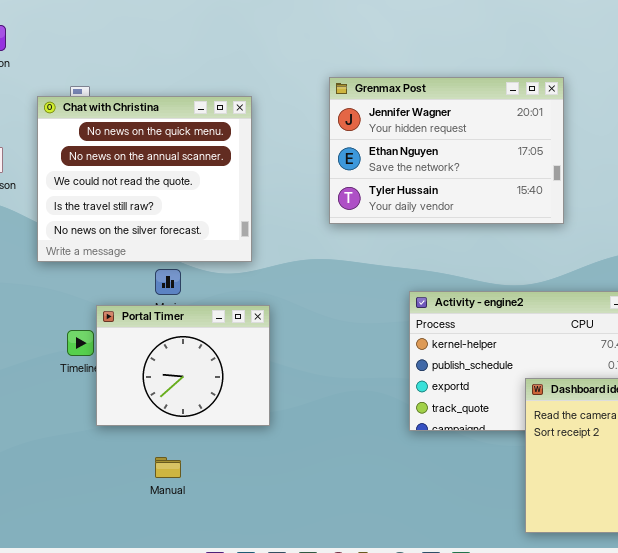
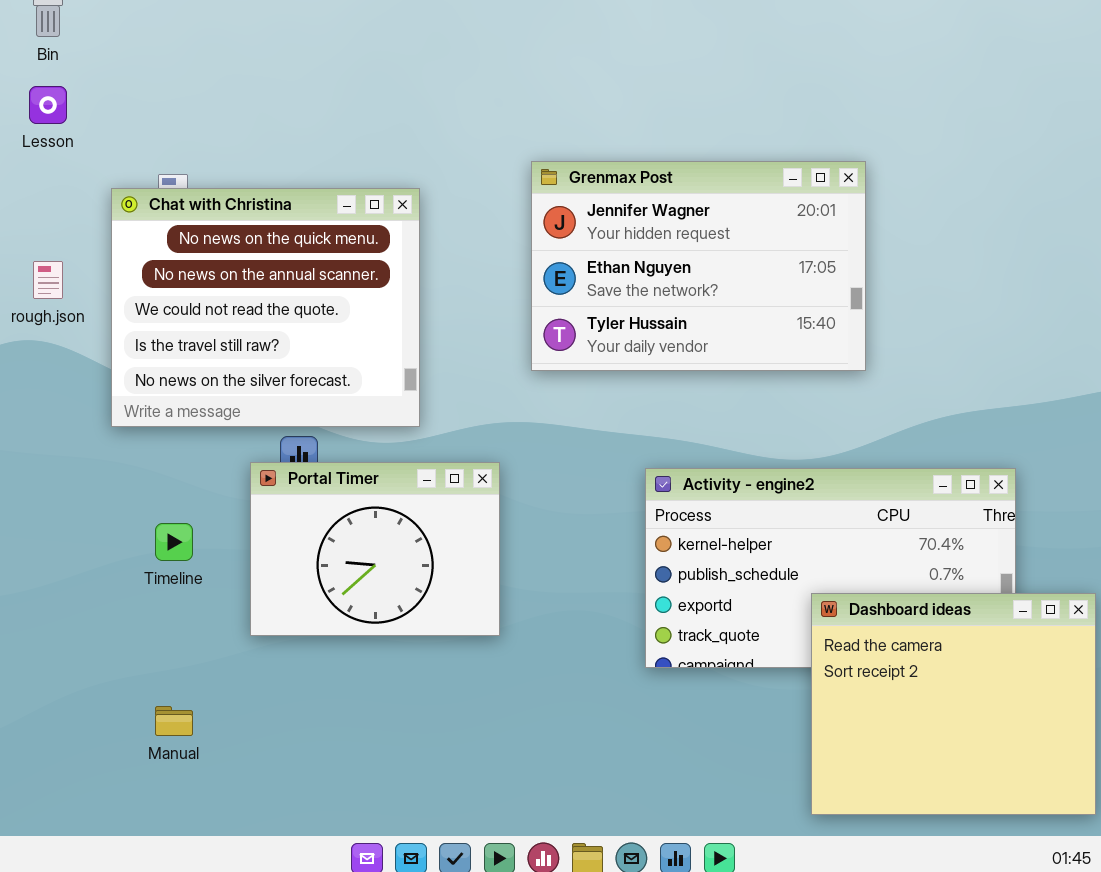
Portal Timer: [96,305,270,426] -> [250,462,500,636], moved
Manual: [155,457,181,478] -> [155,706,193,736], moved

